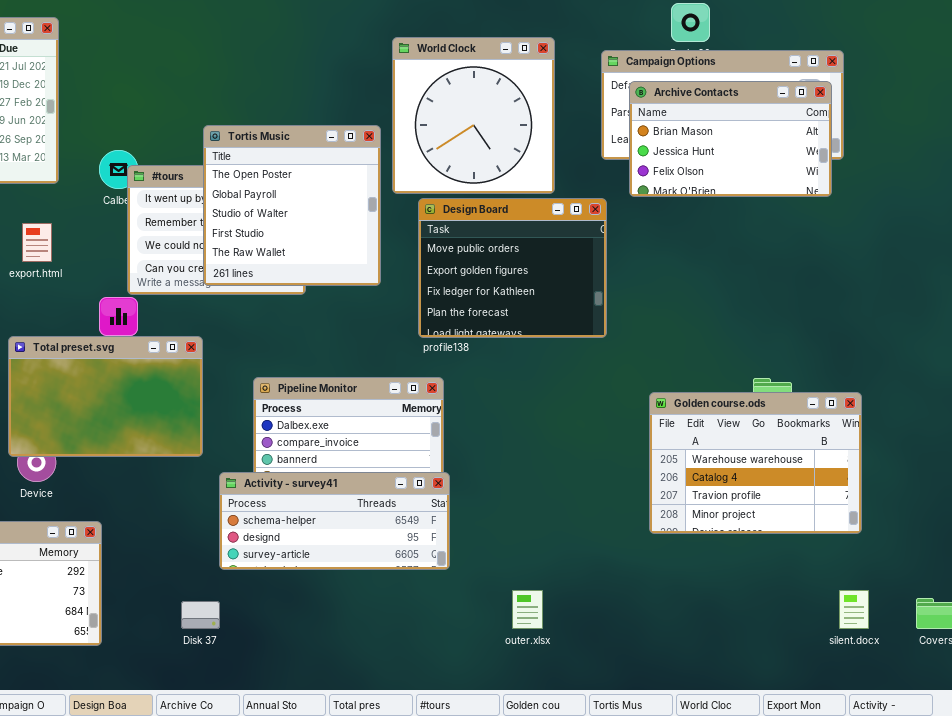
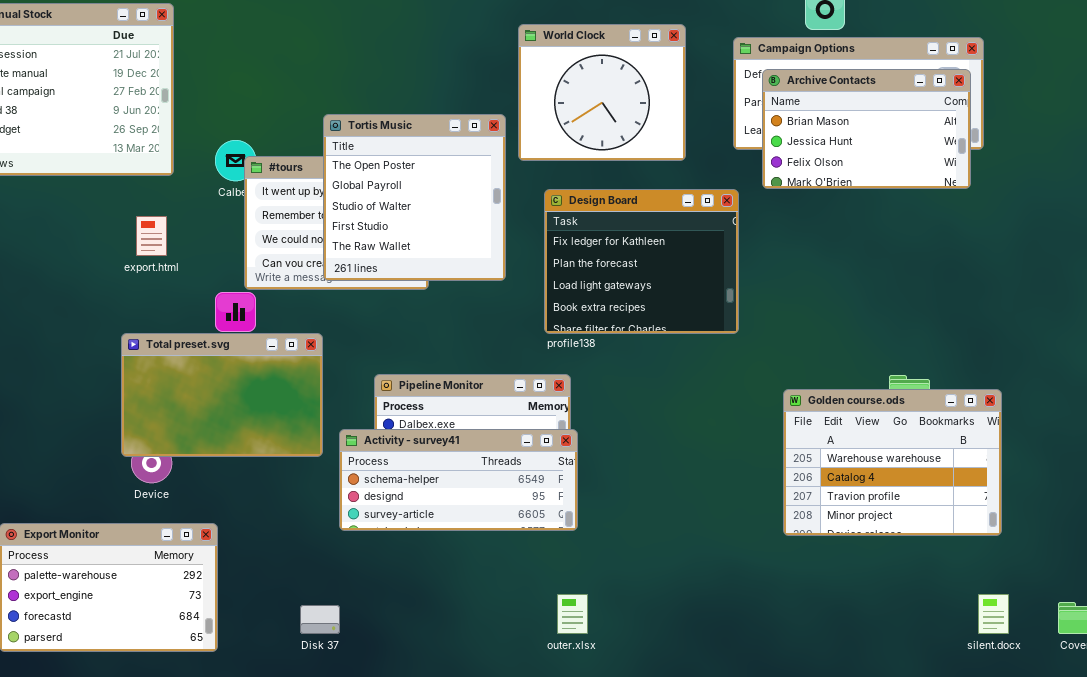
World Clock: [392,37,555,194] -> [518,24,686,161], resized
Design Board: [418,198,607,338] -> [544,189,739,334], scrolled down 2 rows
Activity - survey41: [219,472,450,570] -> [339,429,578,531], moved
outer.xlsx: [512,590,543,629] -> [557,594,588,634], moved

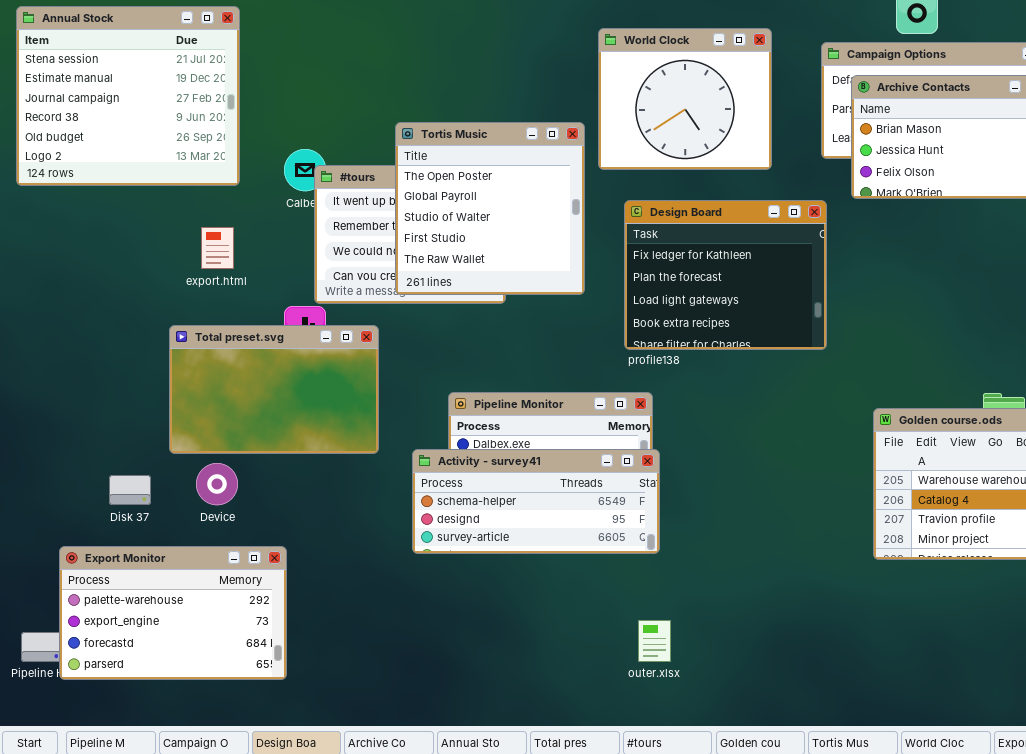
Total preset.svg: [121,333,323,457] -> [169,325,379,454], moved
Disk 37: [300,605,340,634] -> [109,475,151,505], moved

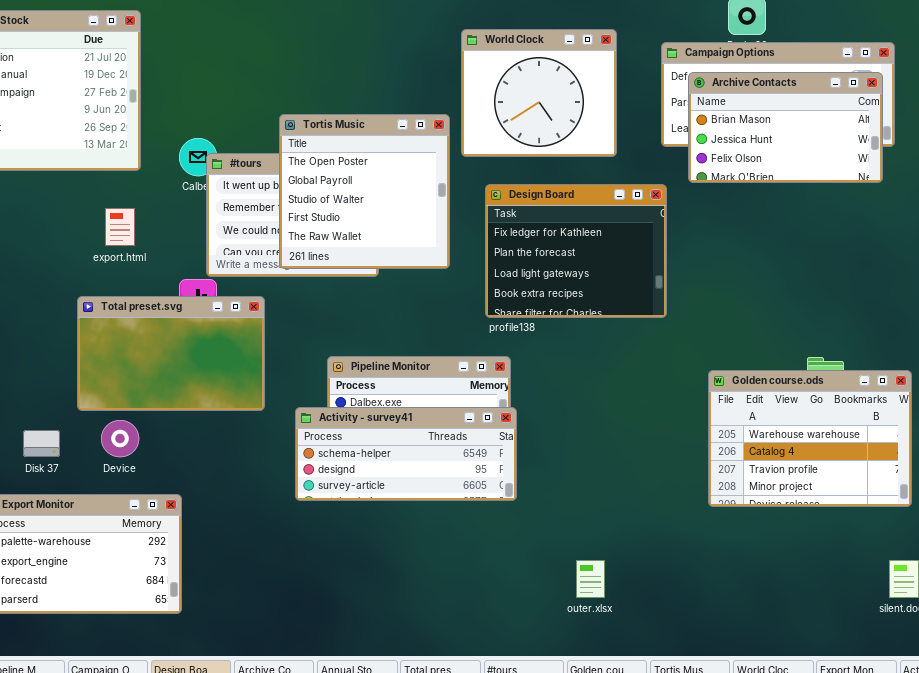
outer.xlsx: [638,620,671,662] -> [576,560,605,598], moved

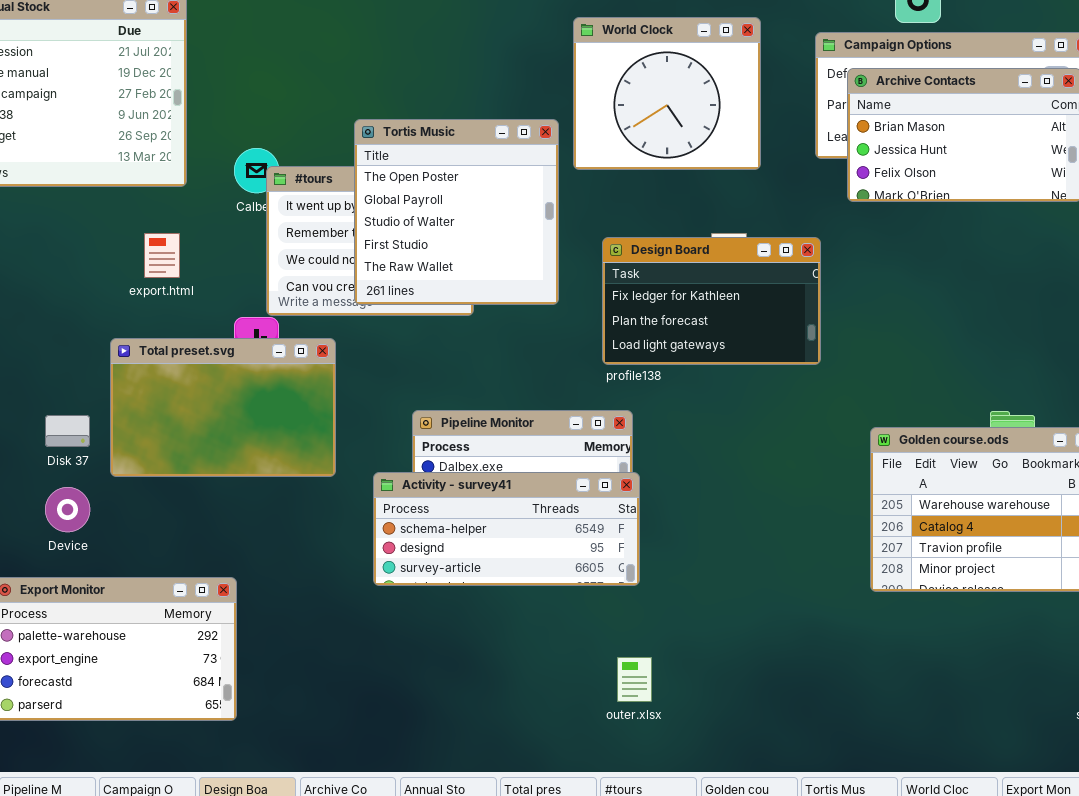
Design Board: [485,184,667,318] -> [602,237,821,365], resized
Device: [101,420,139,457] -> [45,487,90,532], moved
Disk 37: [23,430,60,457] -> [45,415,90,447], moved
outer.xlsx: [576,560,605,598] -> [617,657,652,702], moved

